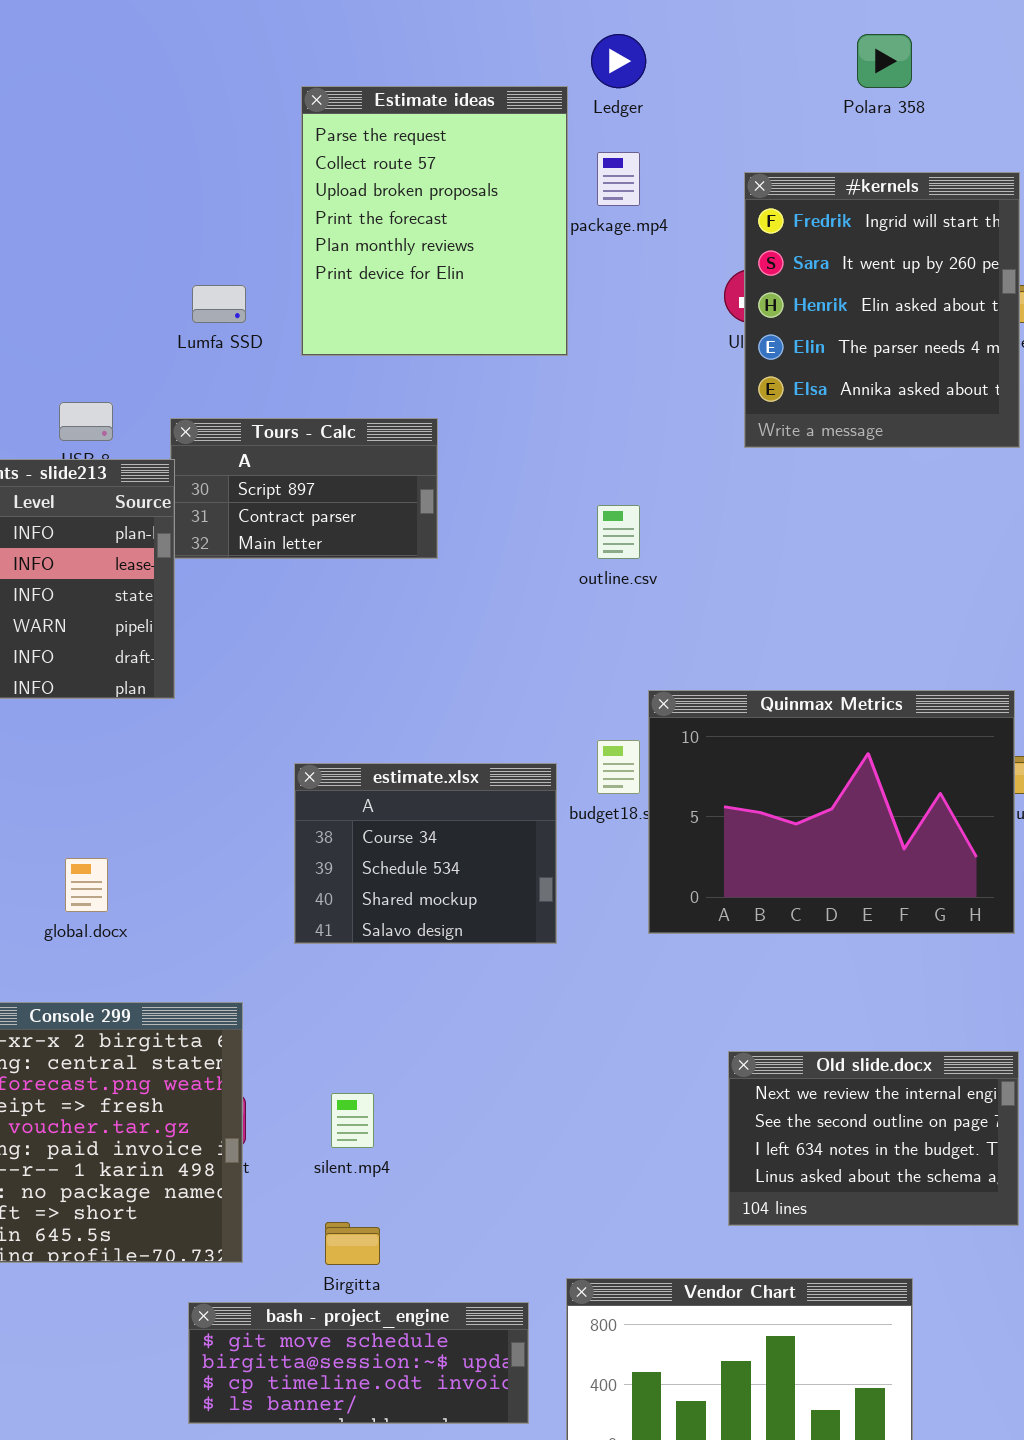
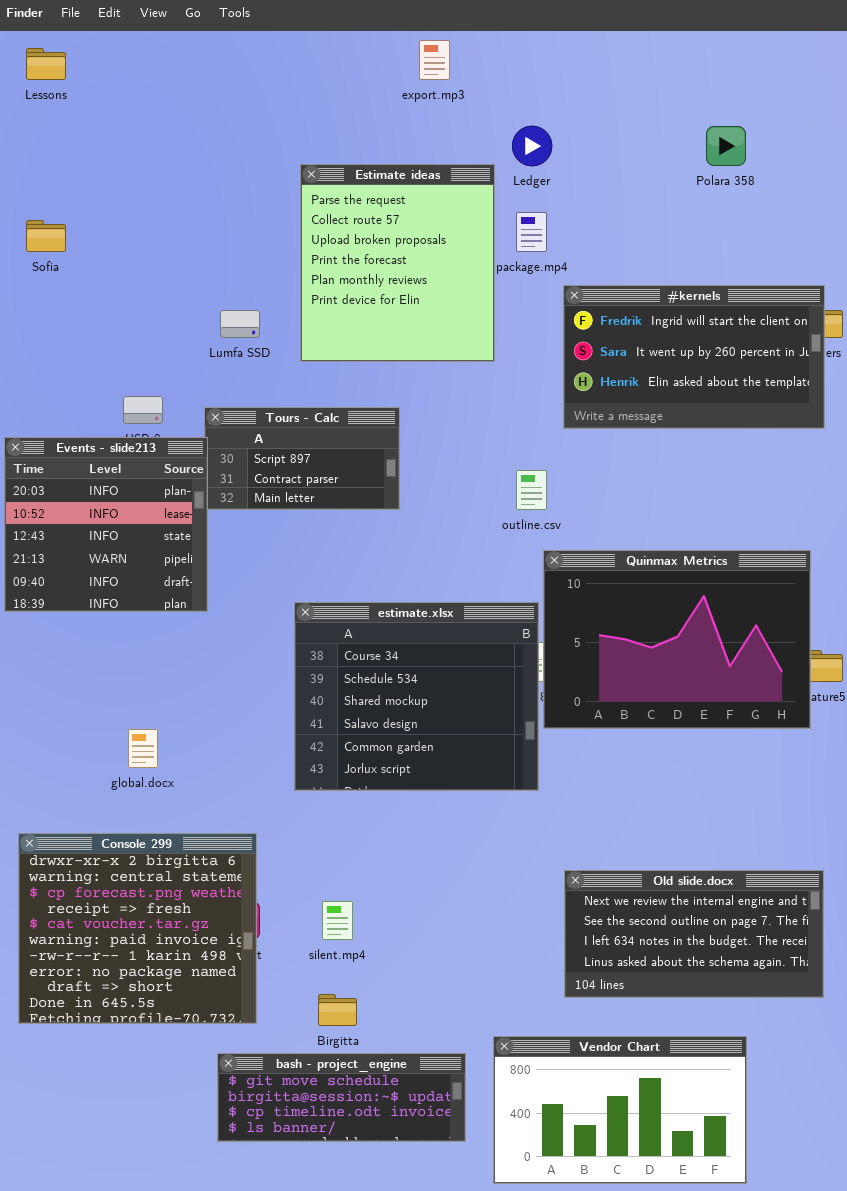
#kernels: [744,172,1020,448] -> [563,285,825,429], resized
Quinmax Metrics: [648,690,1015,934] -> [543,550,811,729], moved
estimate.xlsx: [294,763,557,944] -> [294,602,539,791], resized
Old slide.docx: [728,1051,1019,1226] -> [564,870,824,998], resized

